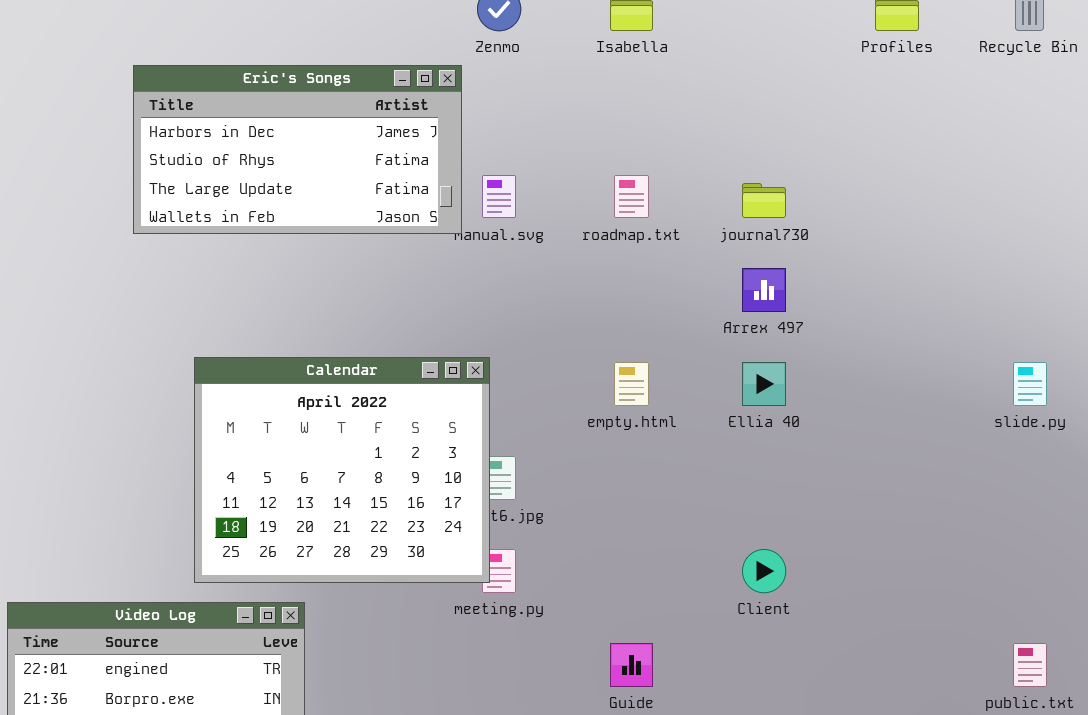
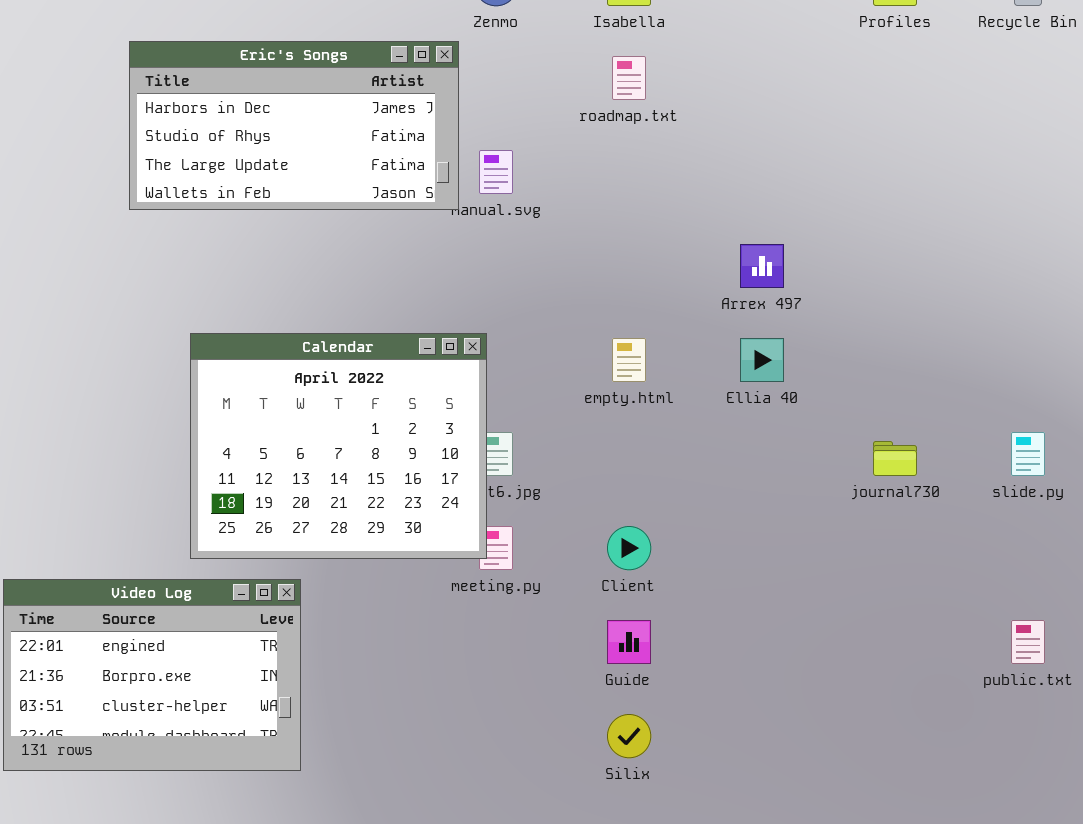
roadmap.txt: [614,175,649,218] -> [612,56,646,100], moved
journal730: [742,183,786,218] -> [873,441,917,476], moved
slide.py: [1013,362,1047,406] -> [1011,432,1045,476], moved
Client: [742,549,786,593] -> [607,526,651,570], moved

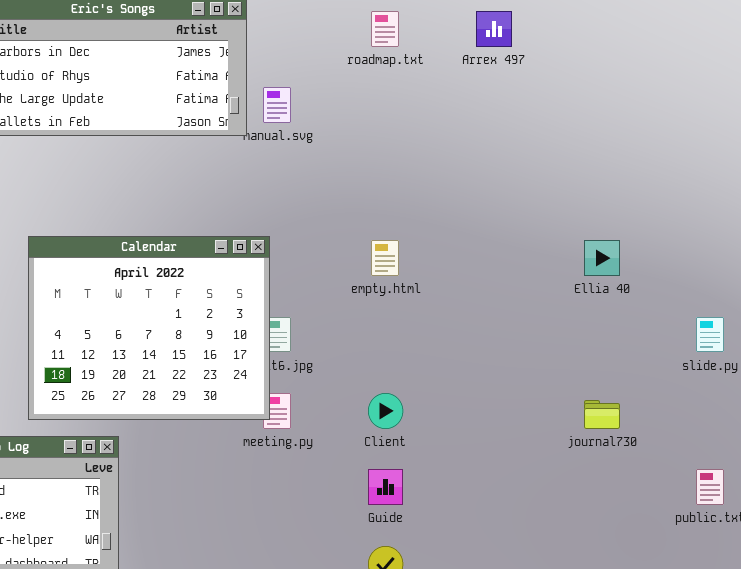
Arrex 497: [740,244,784,288] -> [476,11,512,47], moved
Ellia 40: [740,338,784,382] -> [584,240,620,276], moved
journal730: [873,441,917,476] -> [584,400,620,429], moved

